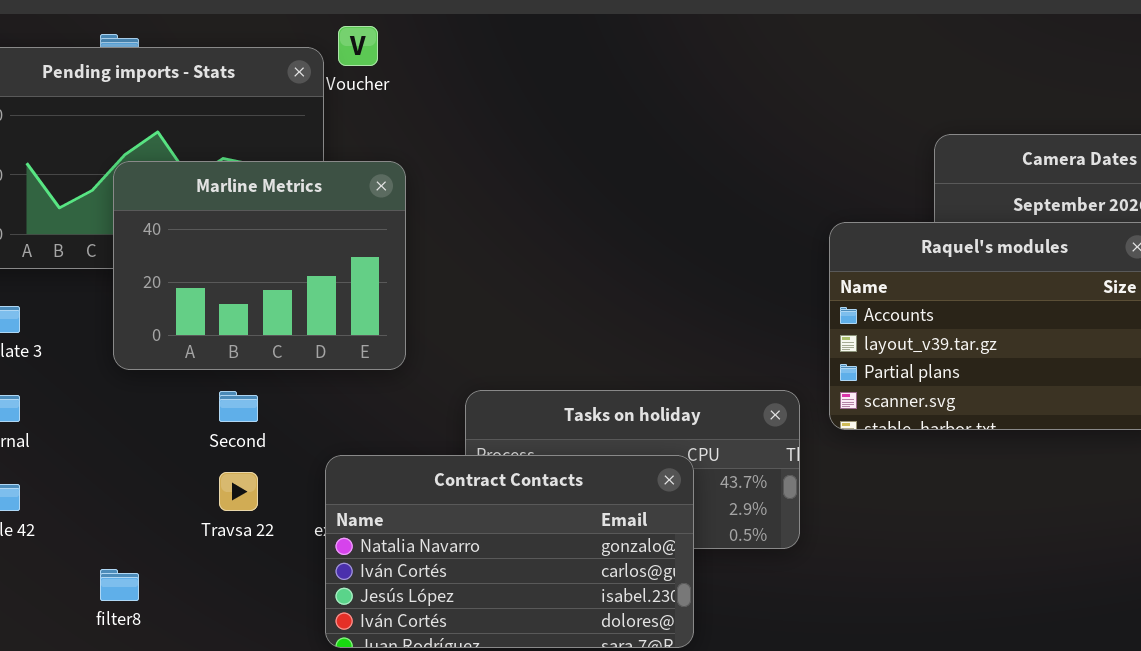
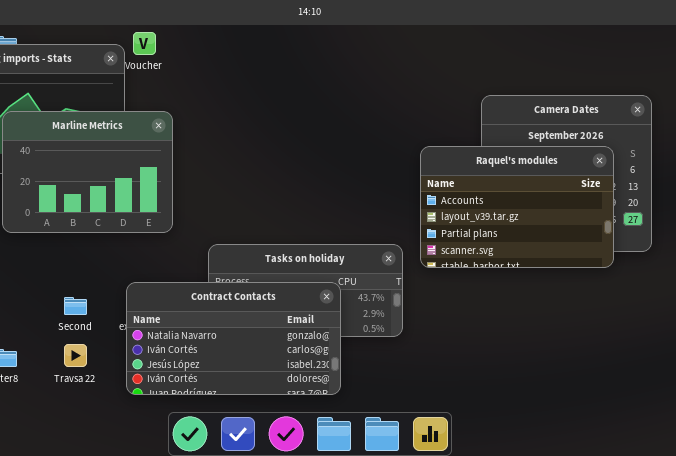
Second: [219,391,258,422] -> [64,297,87,315], moved
Travsa 22: [219,472,258,511] -> [64,344,87,367], moved

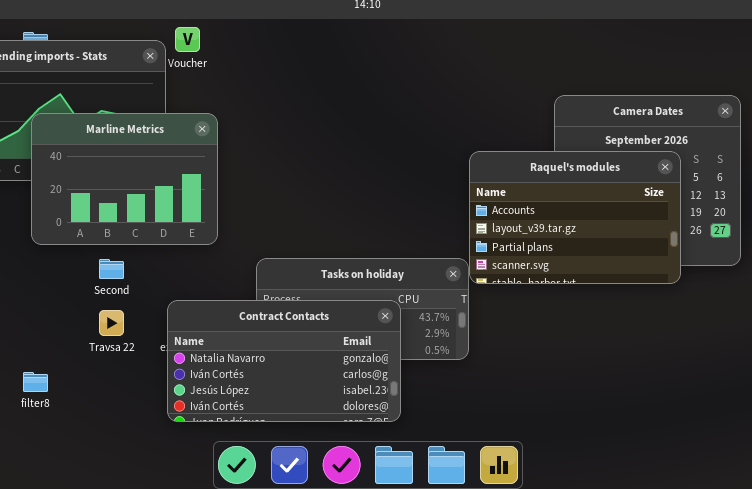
Raquel's modules: [420,146,614,268] -> [469,151,681,284], moved
Second: [64,297,87,315] -> [99,259,124,279], moved
Travsa 22: [64,344,87,367] -> [99,310,124,336], moved

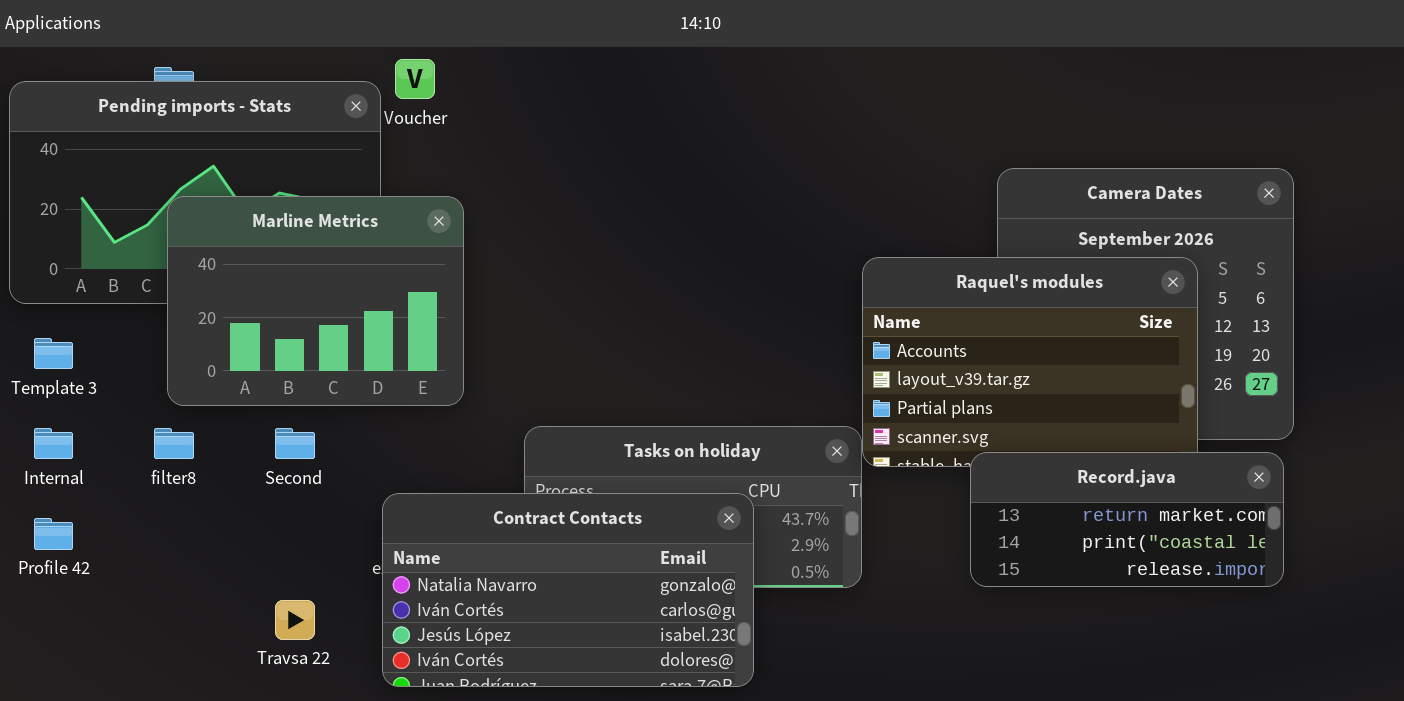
Record.java: none -> [970,452,1284,587], opened
Travsa 22: [99,310,124,336] -> [275,600,315,640], moved
filter8: [23,372,48,392] -> [154,428,194,459], moved

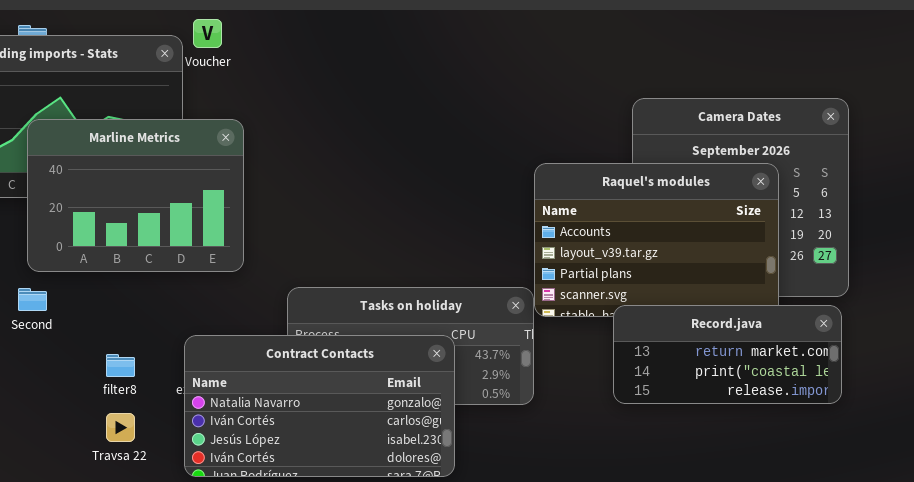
filter8: [154,428,194,459] -> [106,354,135,377], moved
Second: [275,428,315,459] -> [18,288,47,311], moved

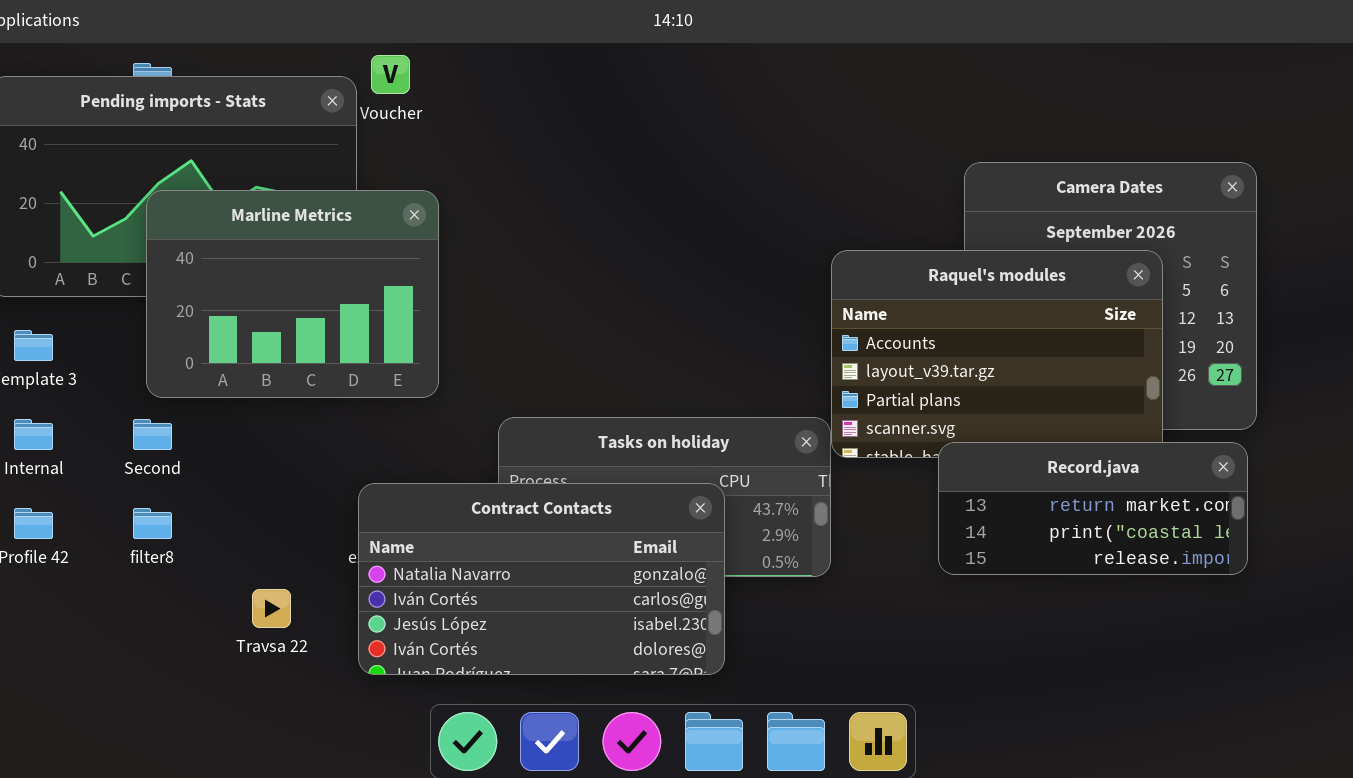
filter8: [106,354,135,377] -> [133,508,172,539], moved

